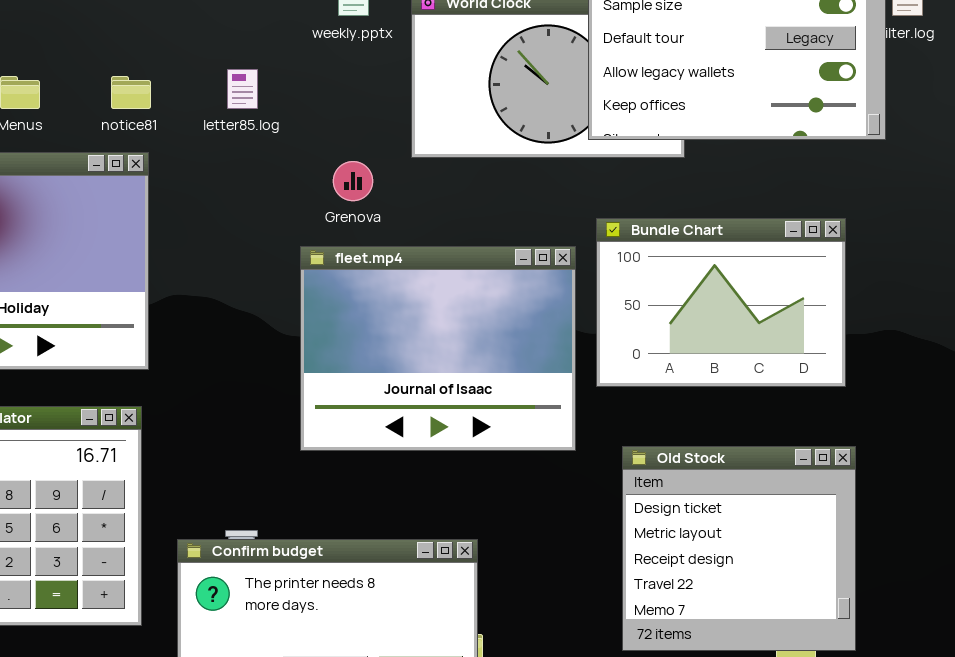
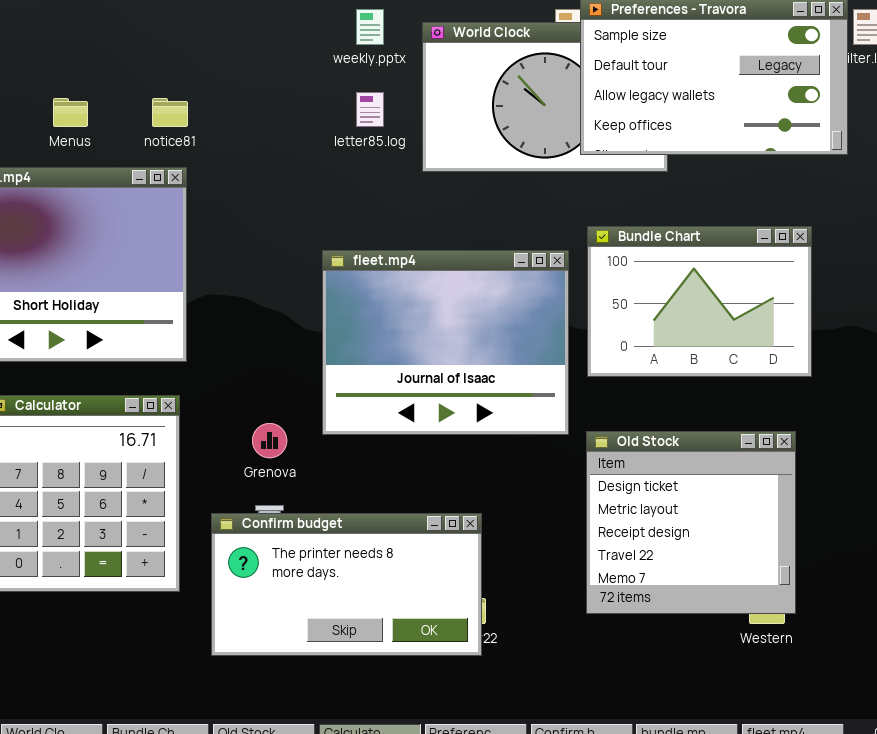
letter85.log: [227,69,258,109] -> [356,92,384,127], moved
Grenova: [333,161,373,201] -> [252,423,287,458], moved
Old Stock: [622,446,856,651] -> [586,431,796,614], moved

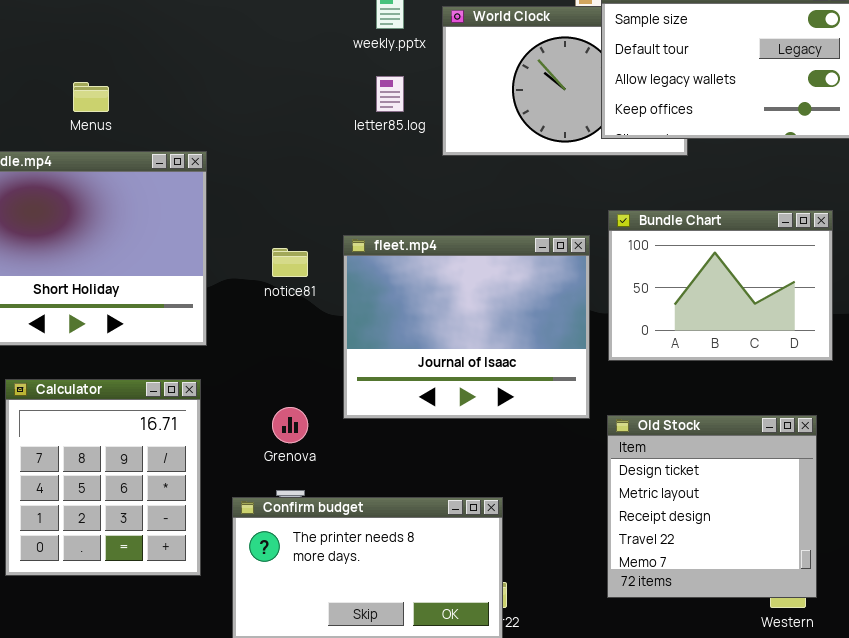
notice81: [152,98,188,127] -> [272,248,308,277], moved

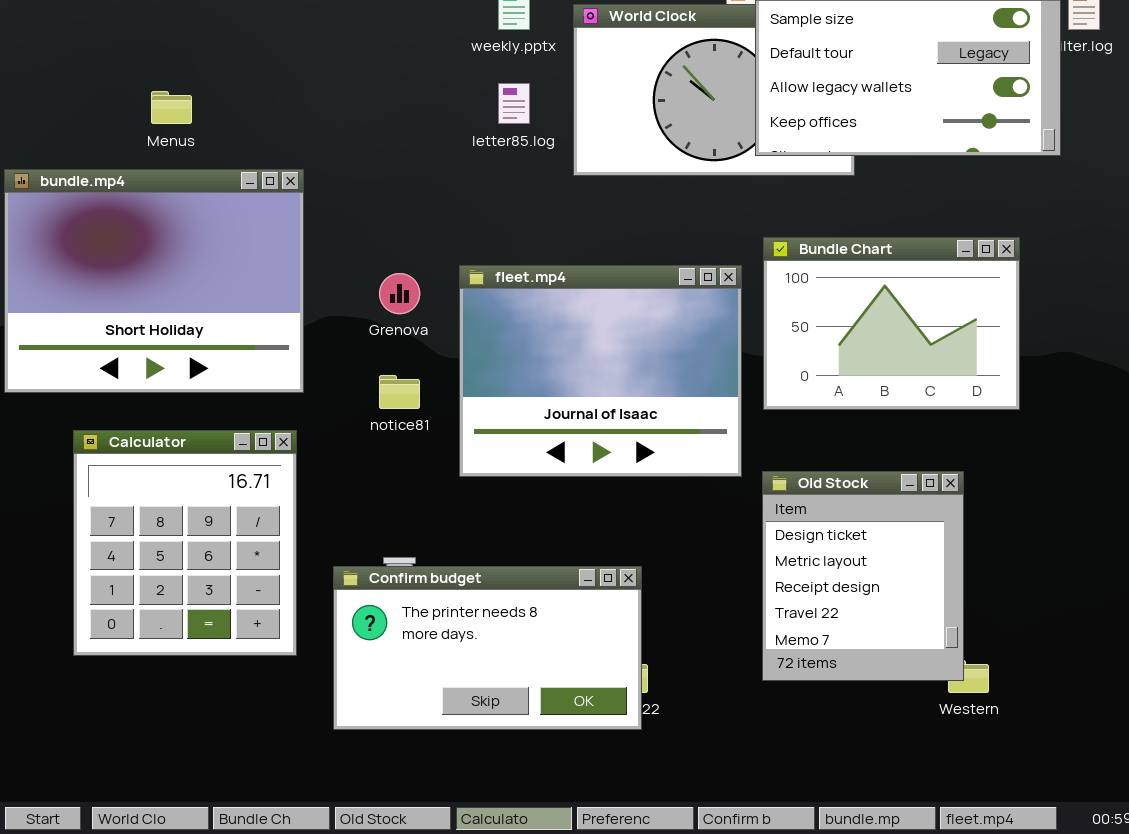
notice81: [272,248,308,277] -> [379,375,420,409], moved
Grenova: [272,407,308,443] -> [379,273,420,314], moved
Old Stock: [607,415,817,598] -> [762,471,964,681], resized

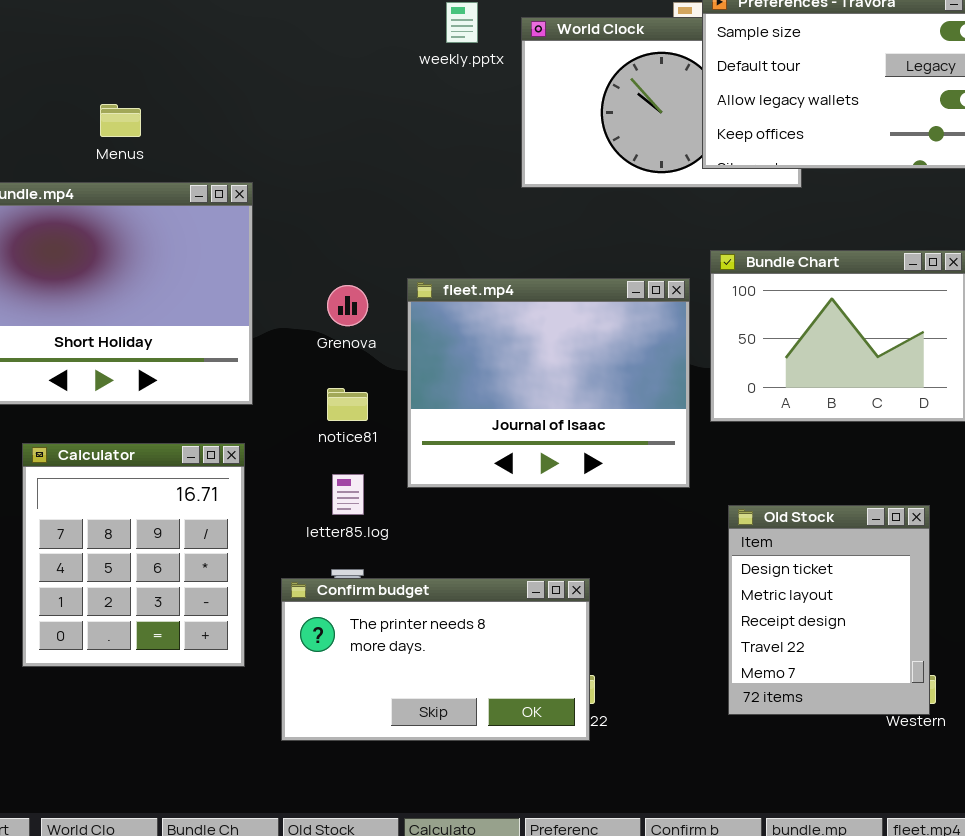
letter85.log: [498,83,530,124] -> [332,474,364,515], moved
Old Stock: [762,471,964,681] -> [728,505,930,715], moved

